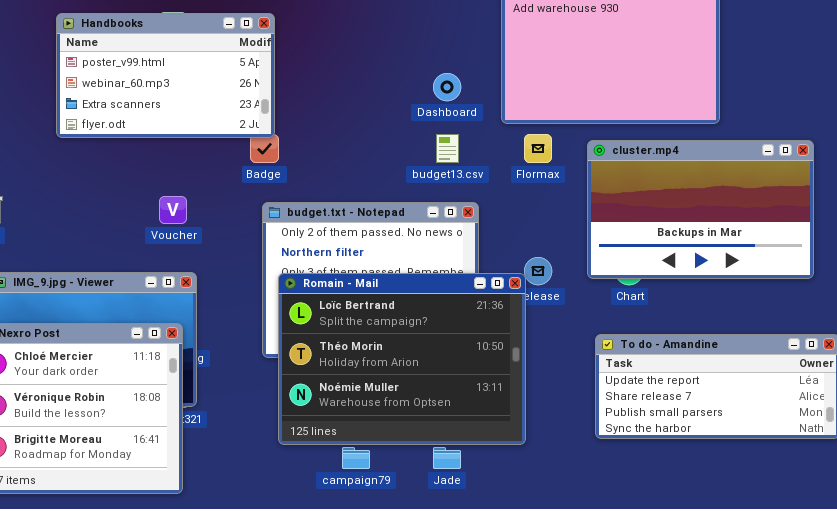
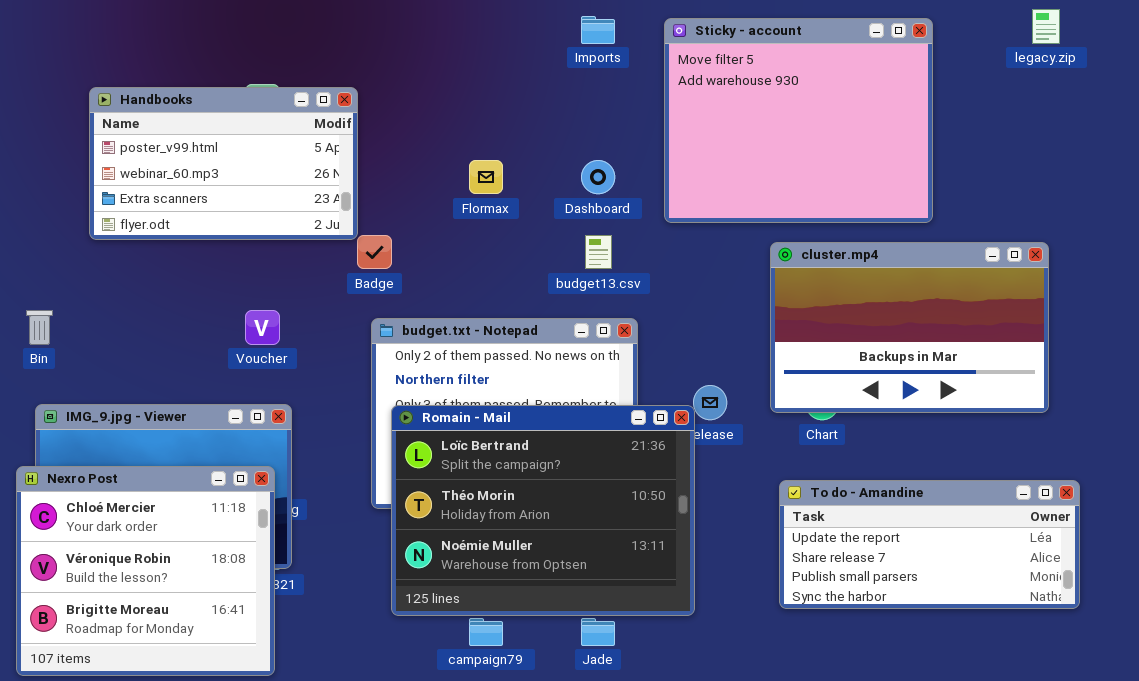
Handbooks: [56,13,275,138] -> [89,87,358,240], moved
Flormax: [524,134,552,163] -> [469,160,503,194], moved

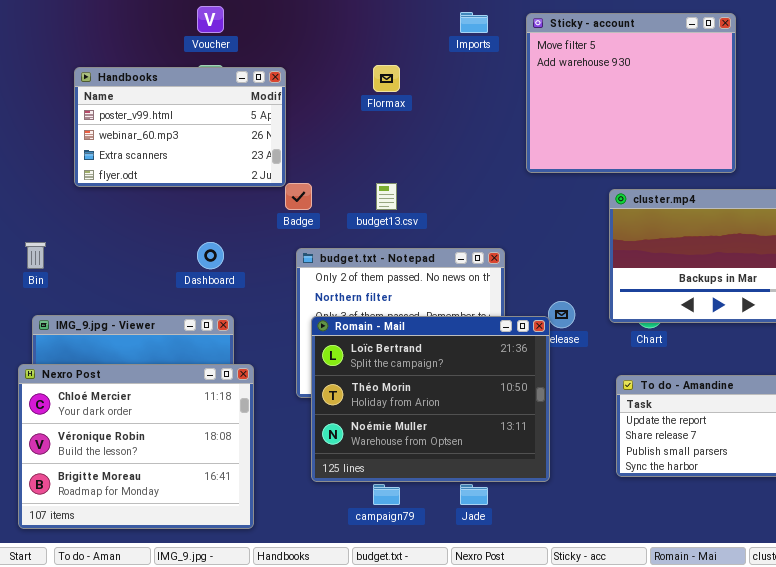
Flormax: [469,160,503,194] -> [373,65,400,92], moved
Dashboard: [581,160,615,194] -> [197,242,224,269], moved
budget13.csv: [585,235,612,269] -> [376,183,397,210], moved
Voucher: [245,310,280,345] -> [197,6,224,33], moved
Nexro Post: [16,466,275,676] -> [18,364,254,529], resized

